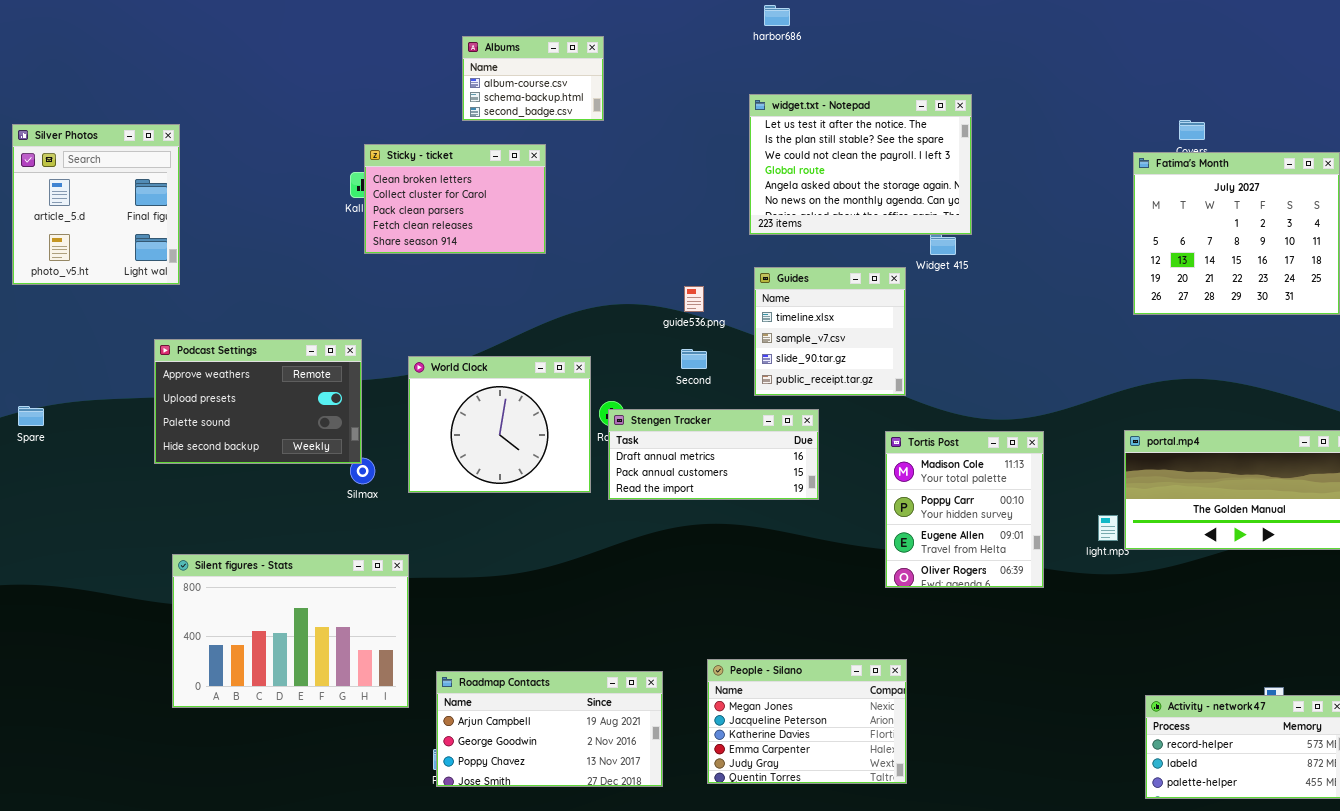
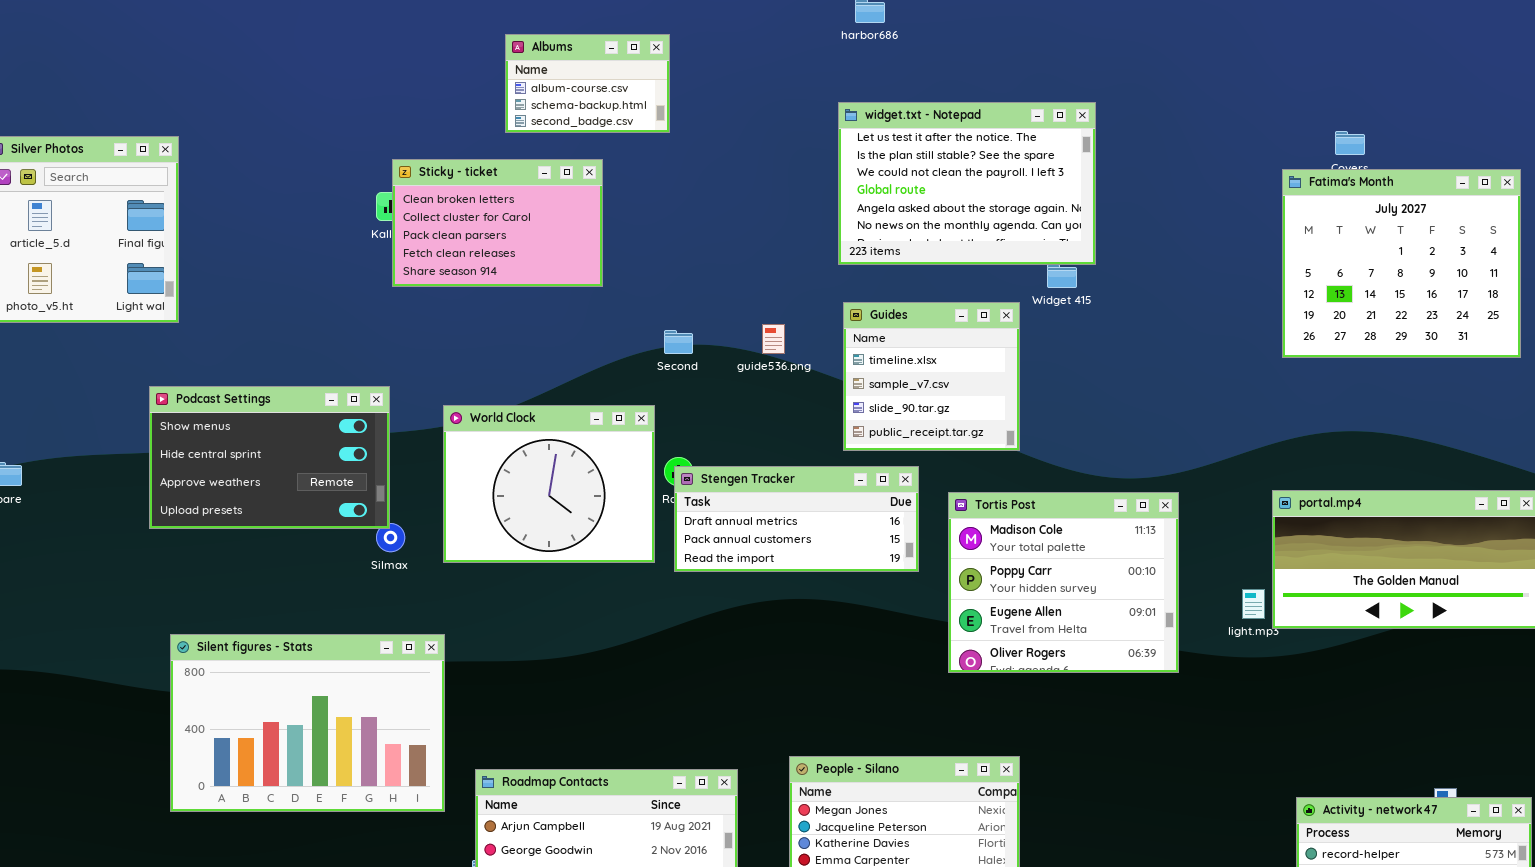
Podcast Settings: [154,339,362,464] -> [149,386,390,529], scrolled up 2 rows
Second: [681,349,707,369] -> [664,330,693,354], moved
Tortis Post: [885,431,1044,588] -> [948,492,1179,673], resized

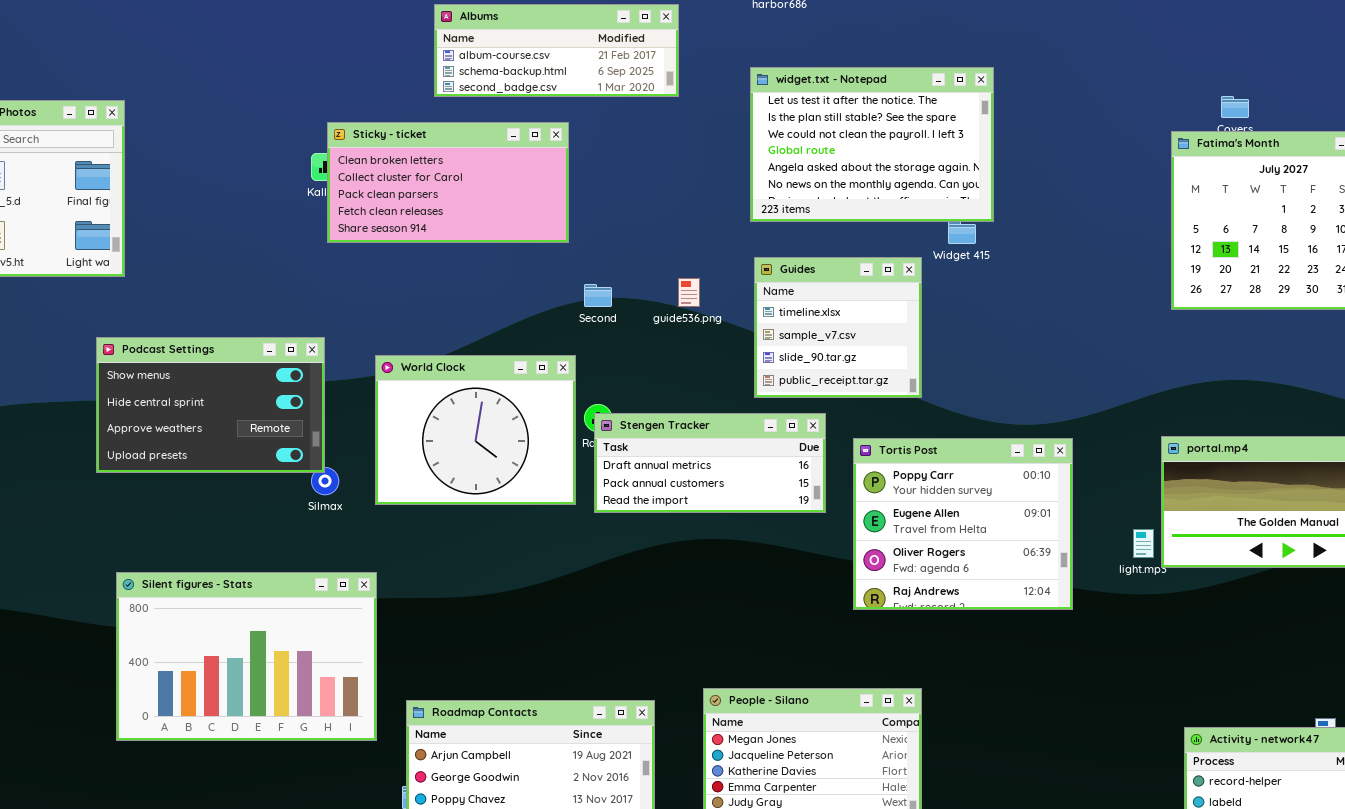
Albums: [505,34,670,133] -> [434,4,679,97], resized
Sticky - ticket: [392,159,603,287] -> [327,122,569,243], resized
Tortis Post: [948,492,1179,673] -> [853,438,1073,610], scrolled down 1 row

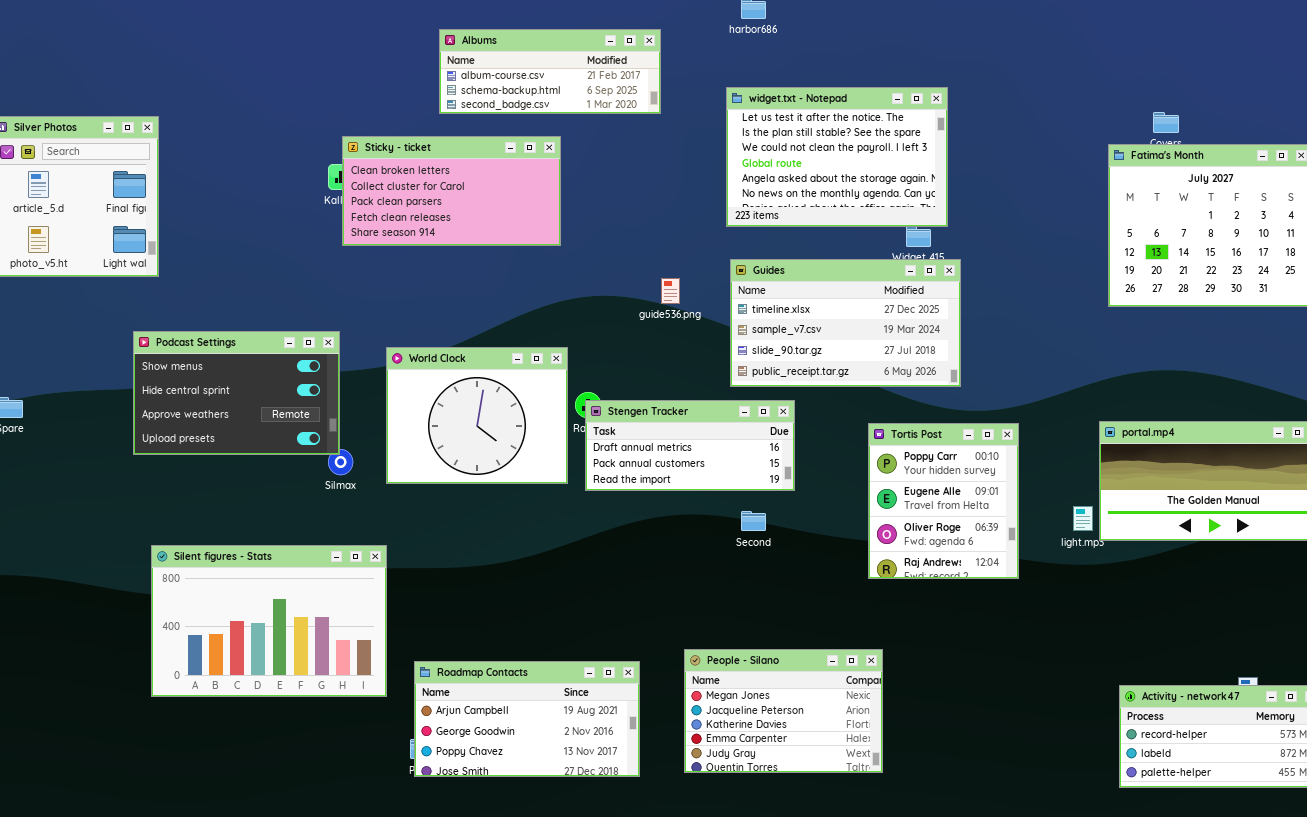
Guides: [754,257,922,398] -> [730,259,961,387], resized
Second: [584,284,612,307] -> [741,511,766,531], moved
Tortis Post: [853,438,1073,610] -> [868,423,1019,579], resized

